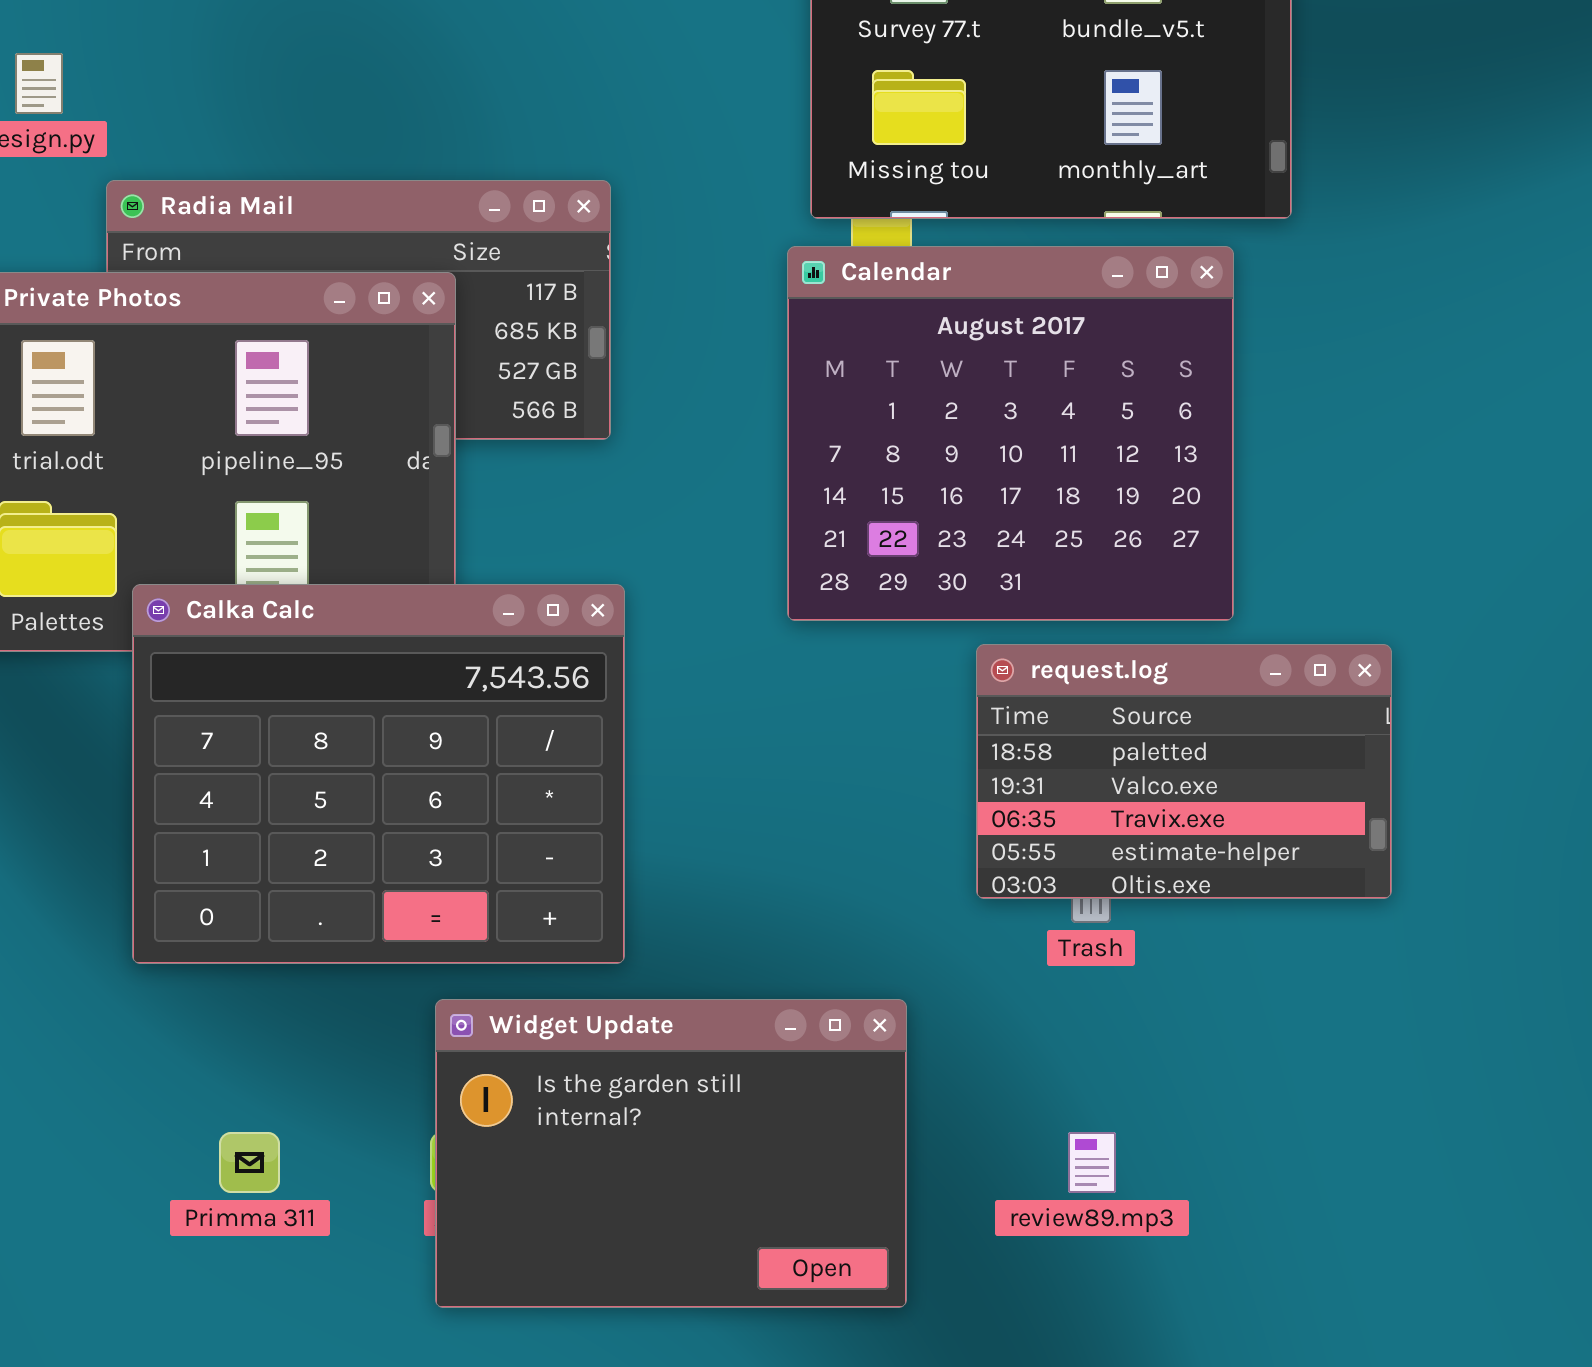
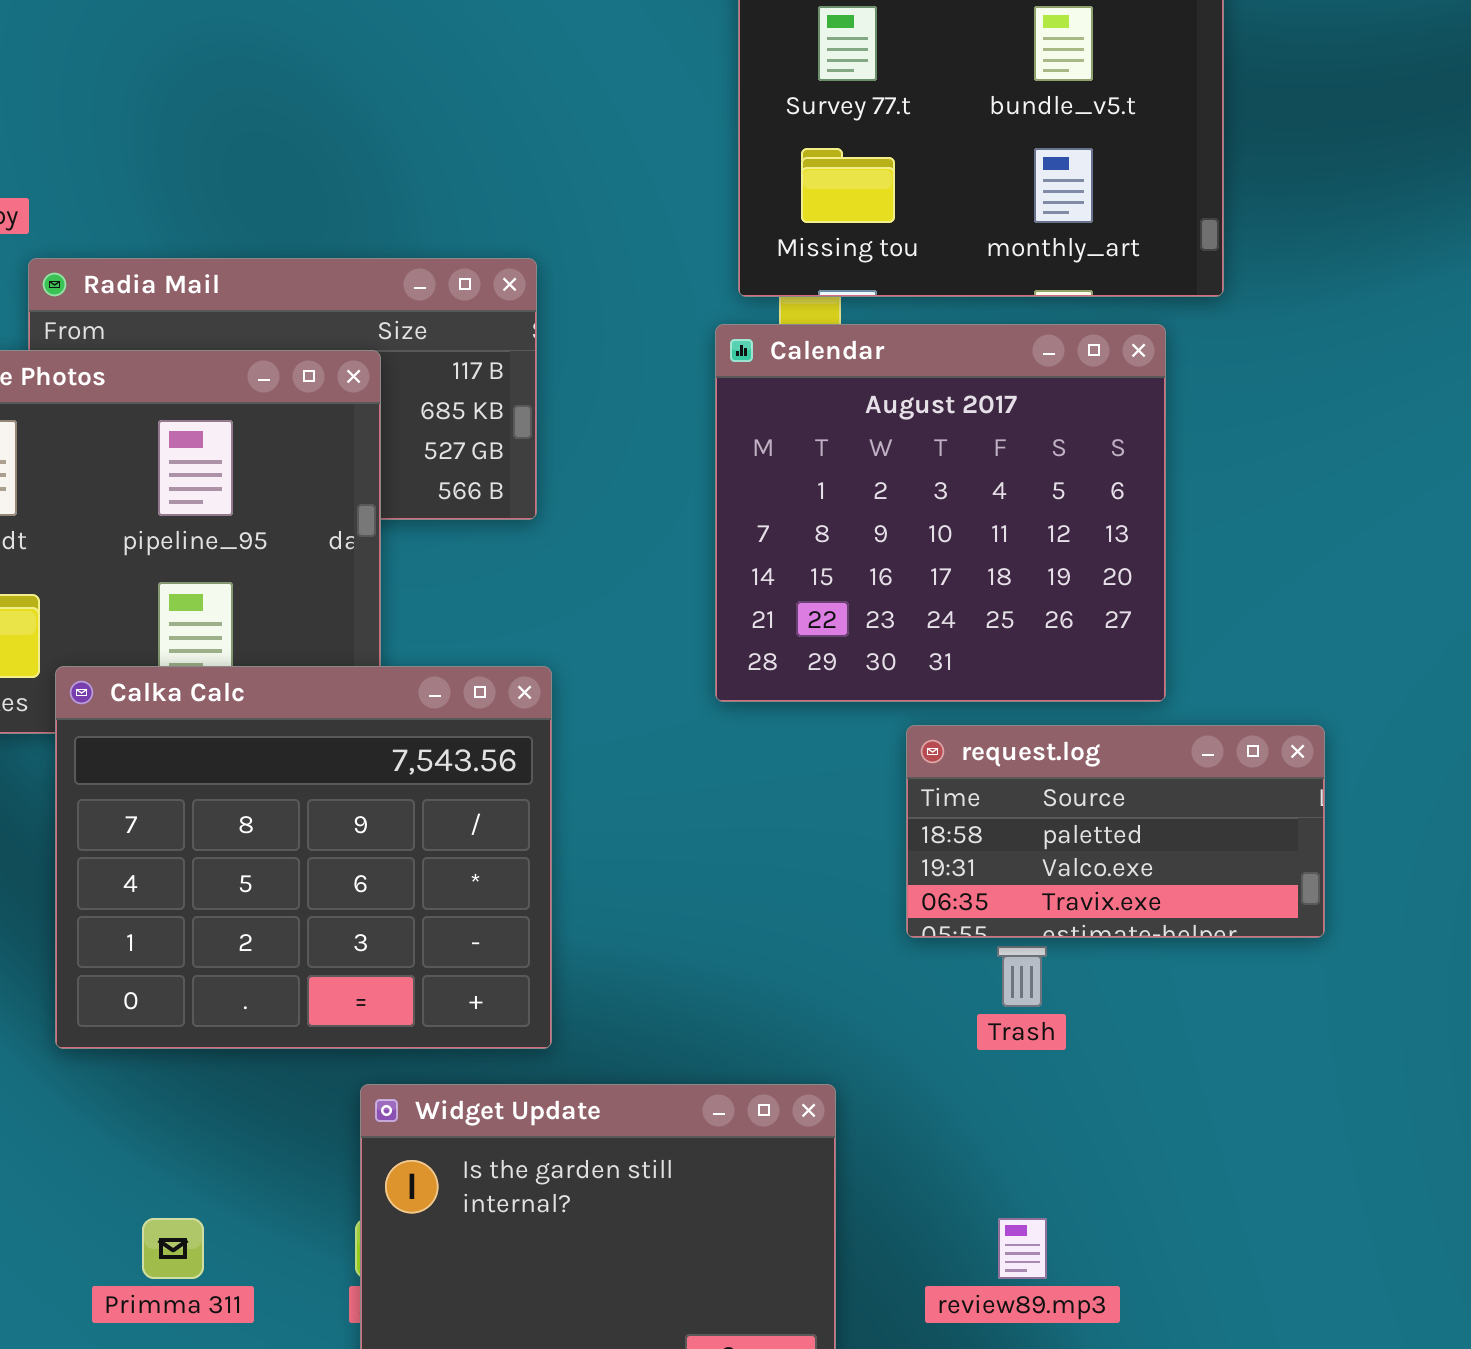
request.log: [976,644,1392,899] -> [906,725,1325,938], resized

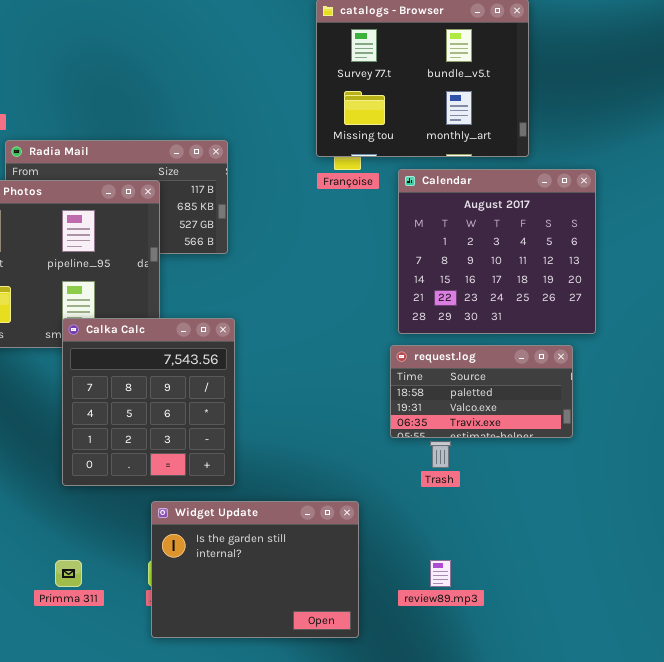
Calendar: [715,324,1166,702] -> [398,169,596,334], moved
Calka Calc: [55,666,552,1049] -> [62,318,235,486], resized

